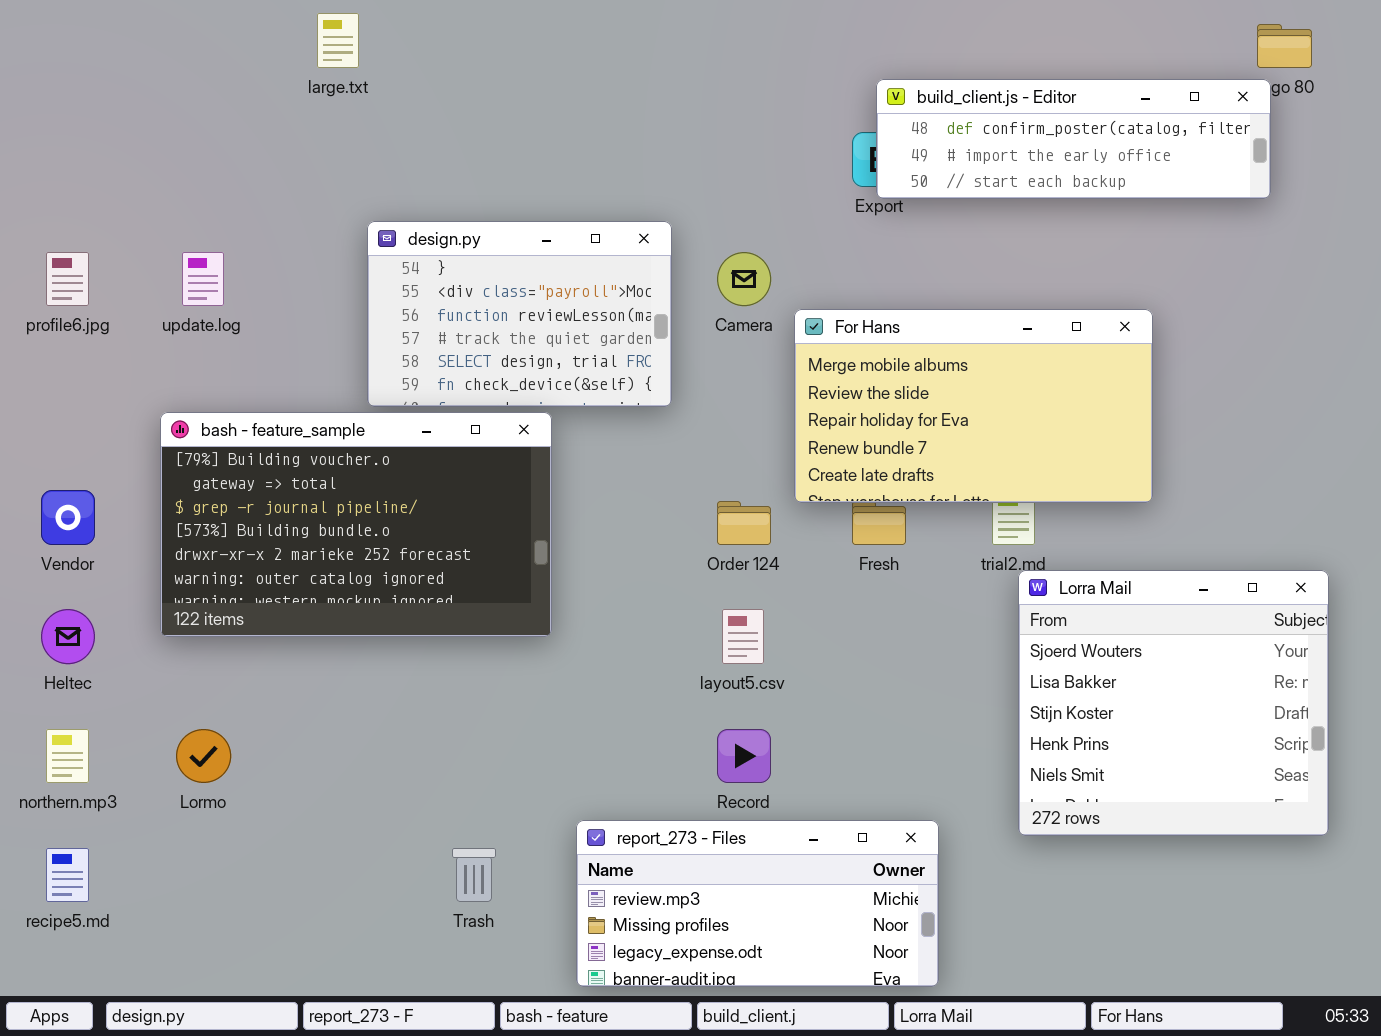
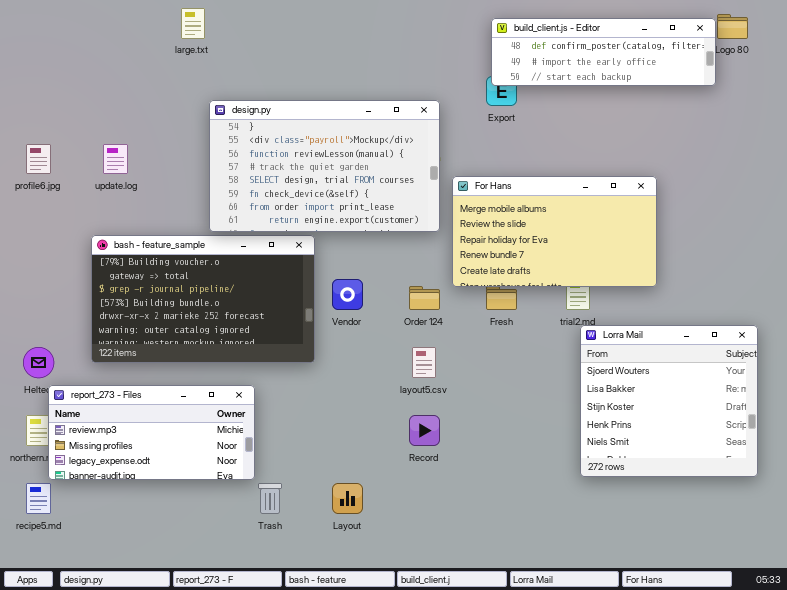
build_client.js - Editor: [876,79,1271,199] -> [491,18,716,86], moved
design.py: [367,221,672,407] -> [209,100,440,232], resized
Vendor: [41,490,95,545] -> [332,279,363,310], moved
report_273 - Files: [576,820,939,987] -> [48,385,255,480], moved

